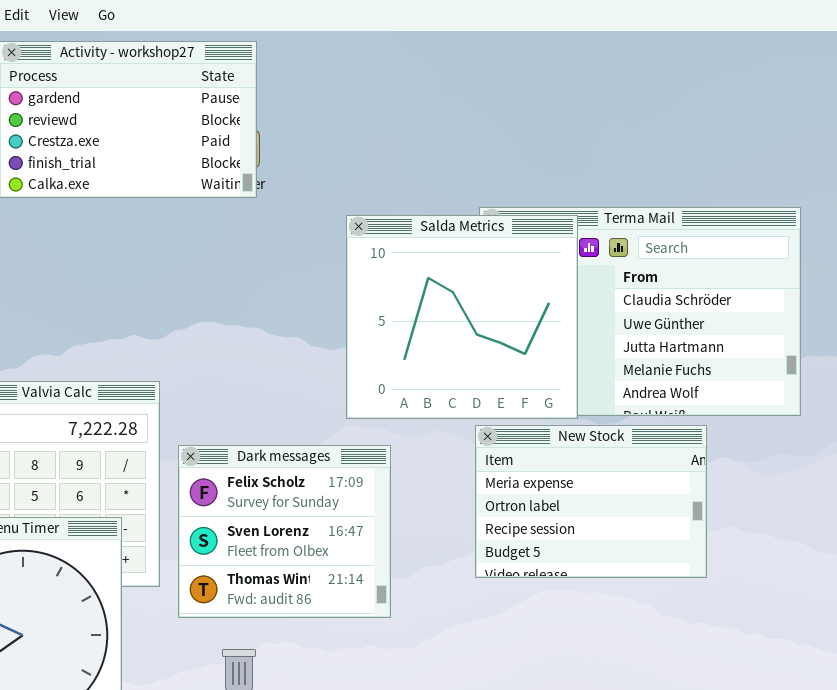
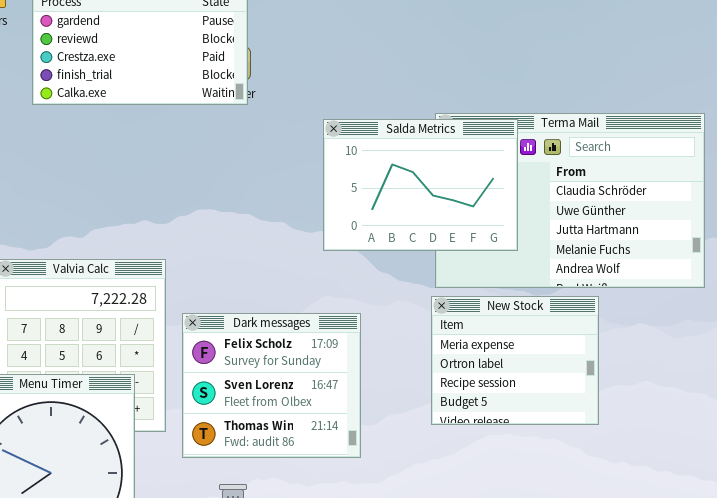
Salda Metrics: [346,215,578,419] -> [323,119,518,251], resized
New Stock: [475,425,707,578] -> [431,296,599,425], resized

